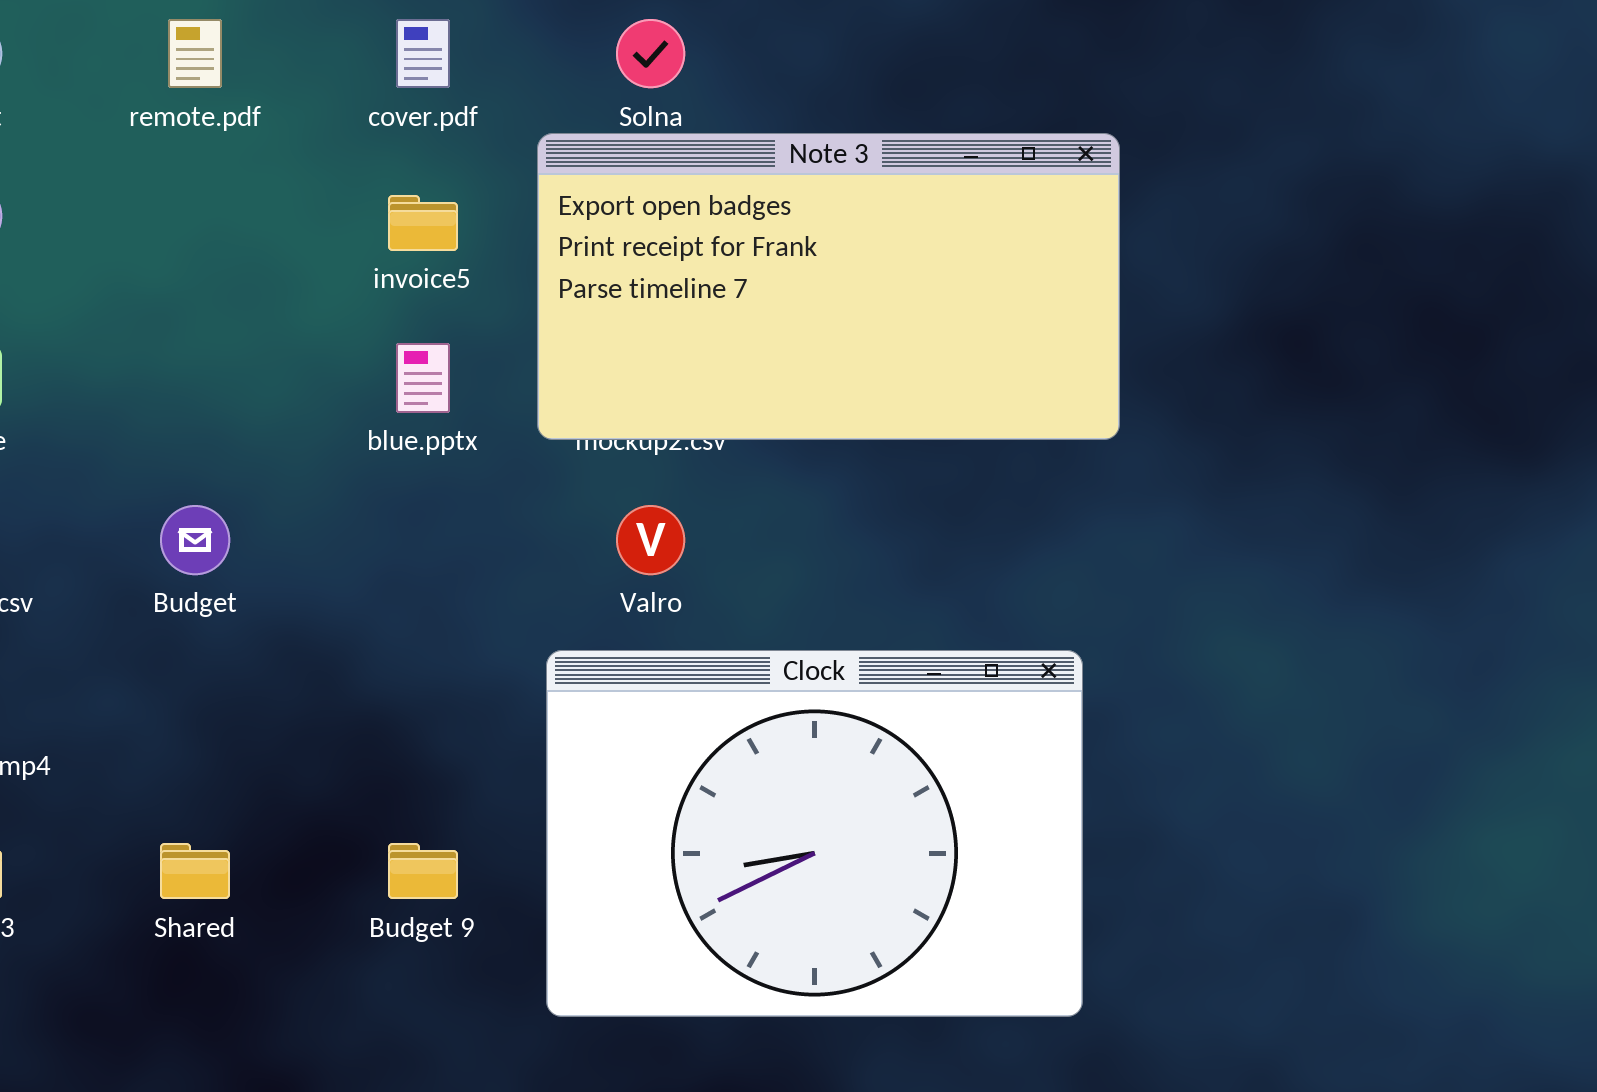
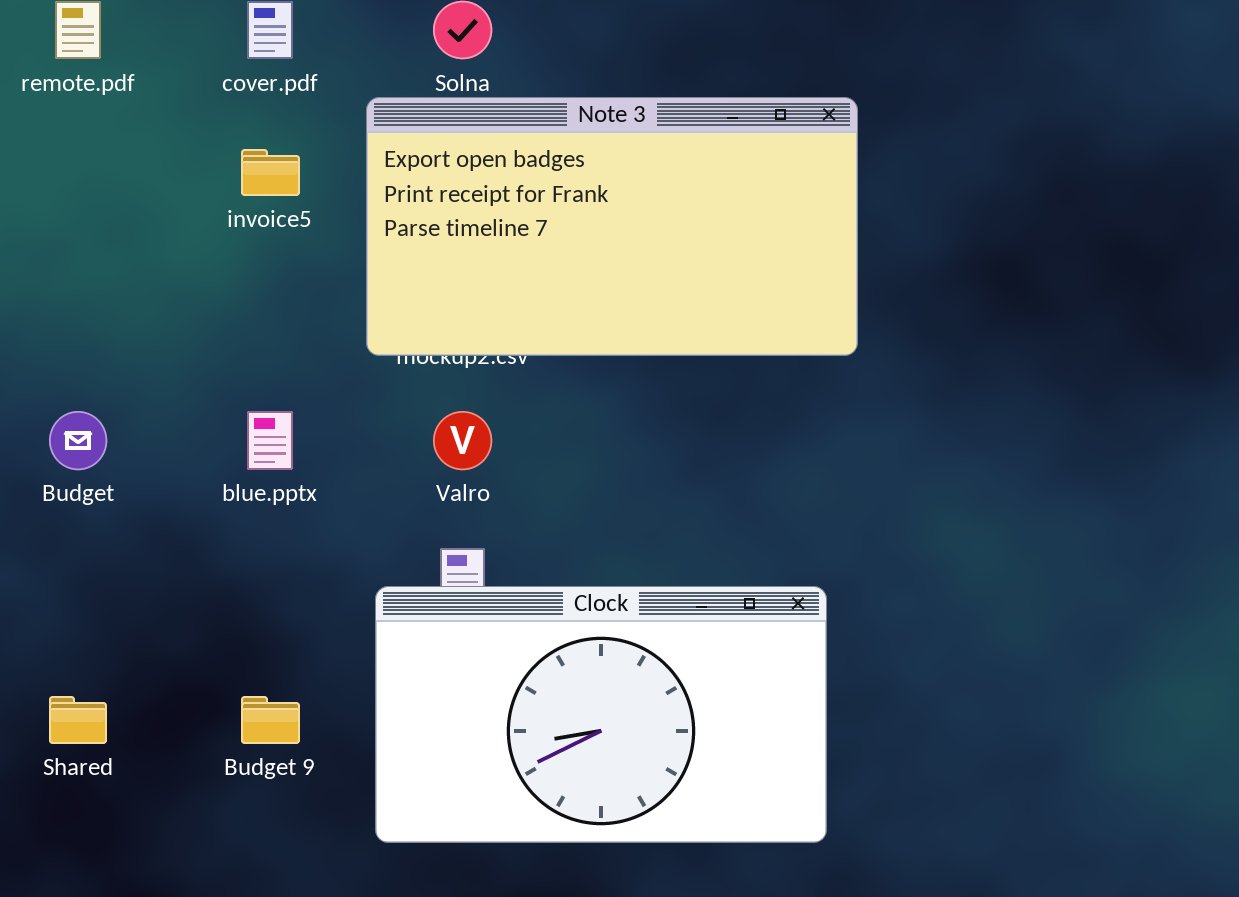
blue.pptx: [396,343,450,413] -> [247,411,293,470], moved
Clock: [546,650,1083,1017] -> [375,586,827,843], resized

